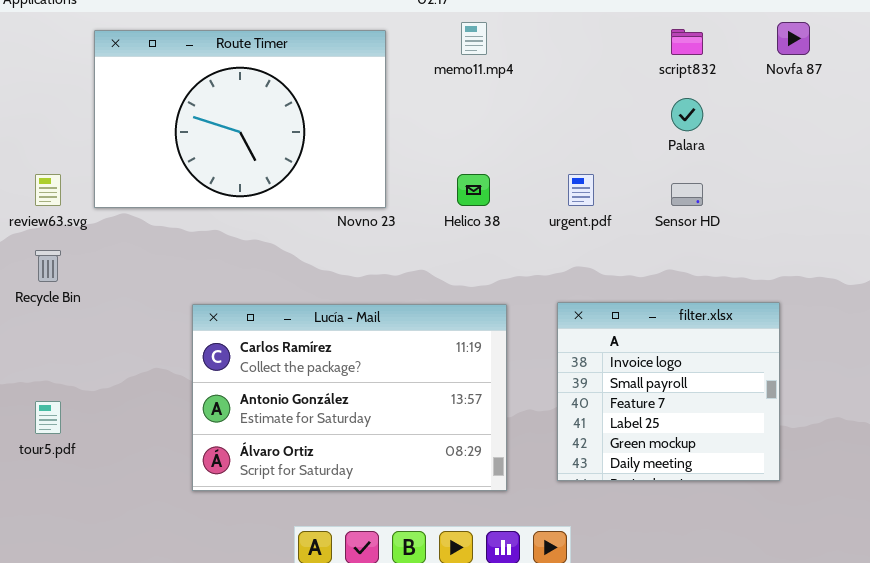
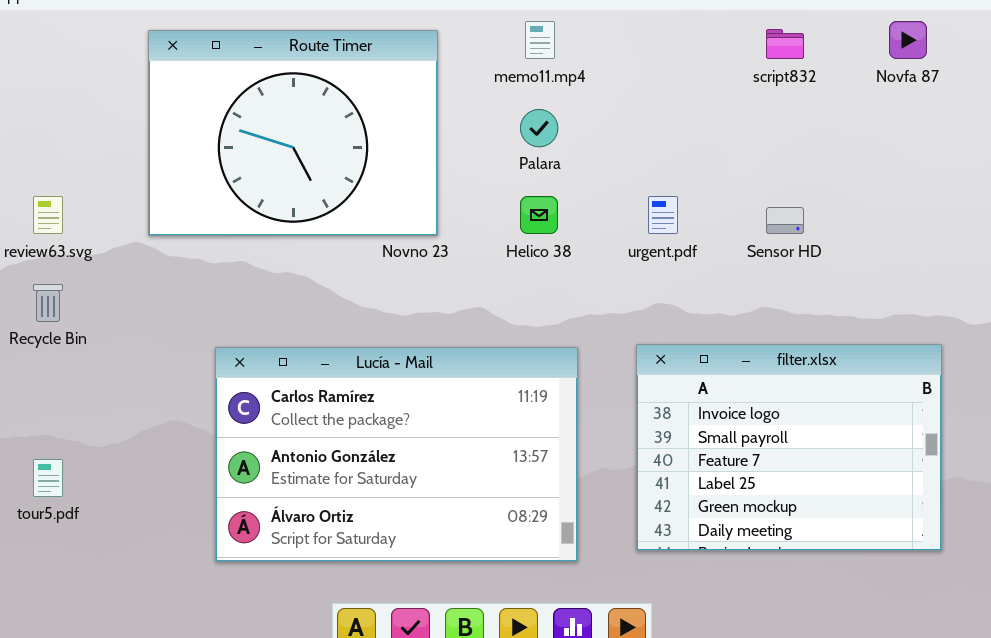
Route Timer: [94,30,386,208] -> [148,30,438,236], resized
Palara: [671,98,703,131] -> [520,109,558,147], moved
filter.xlsx: [557,302,780,481] -> [636,344,942,551], resized

